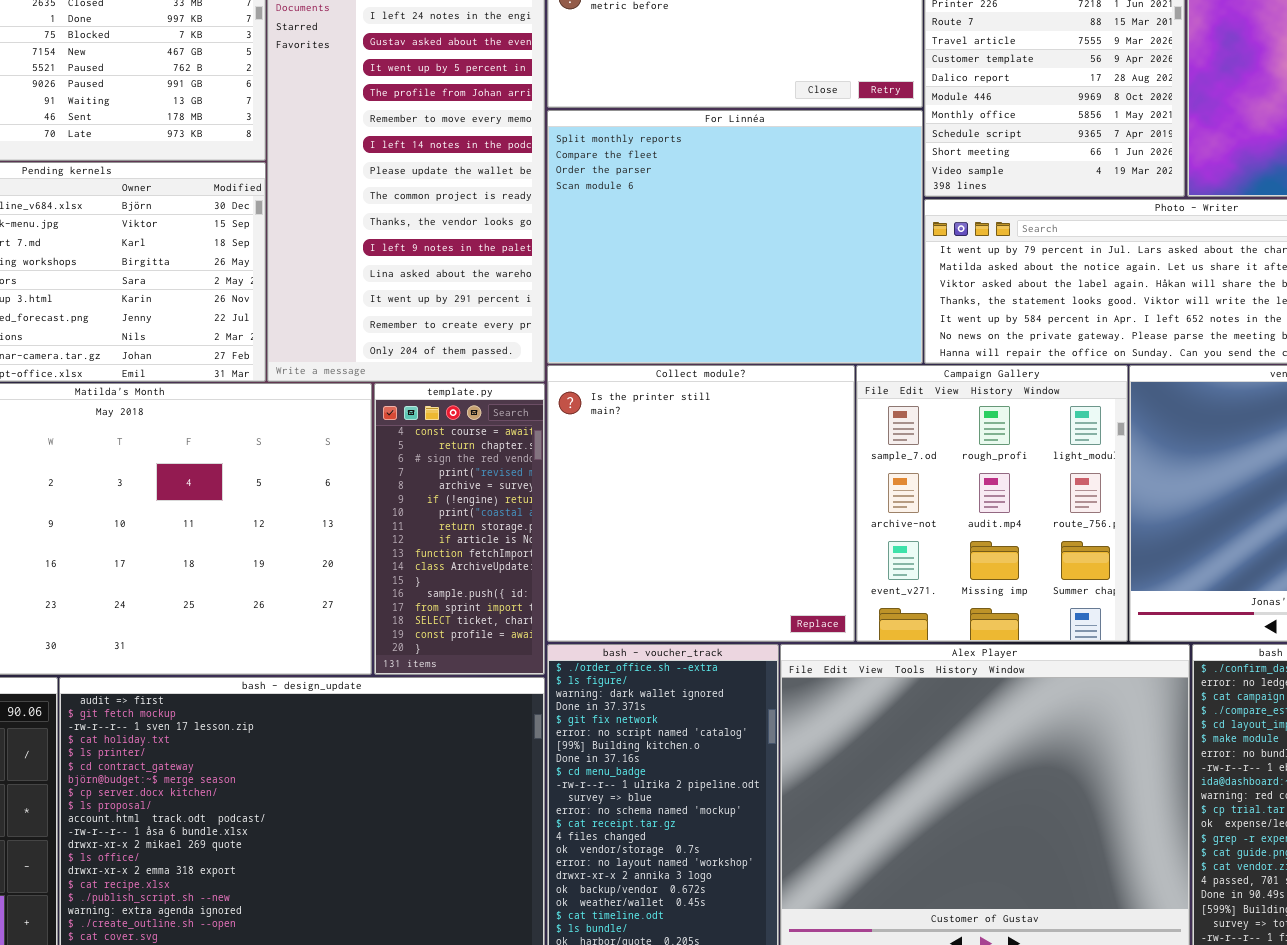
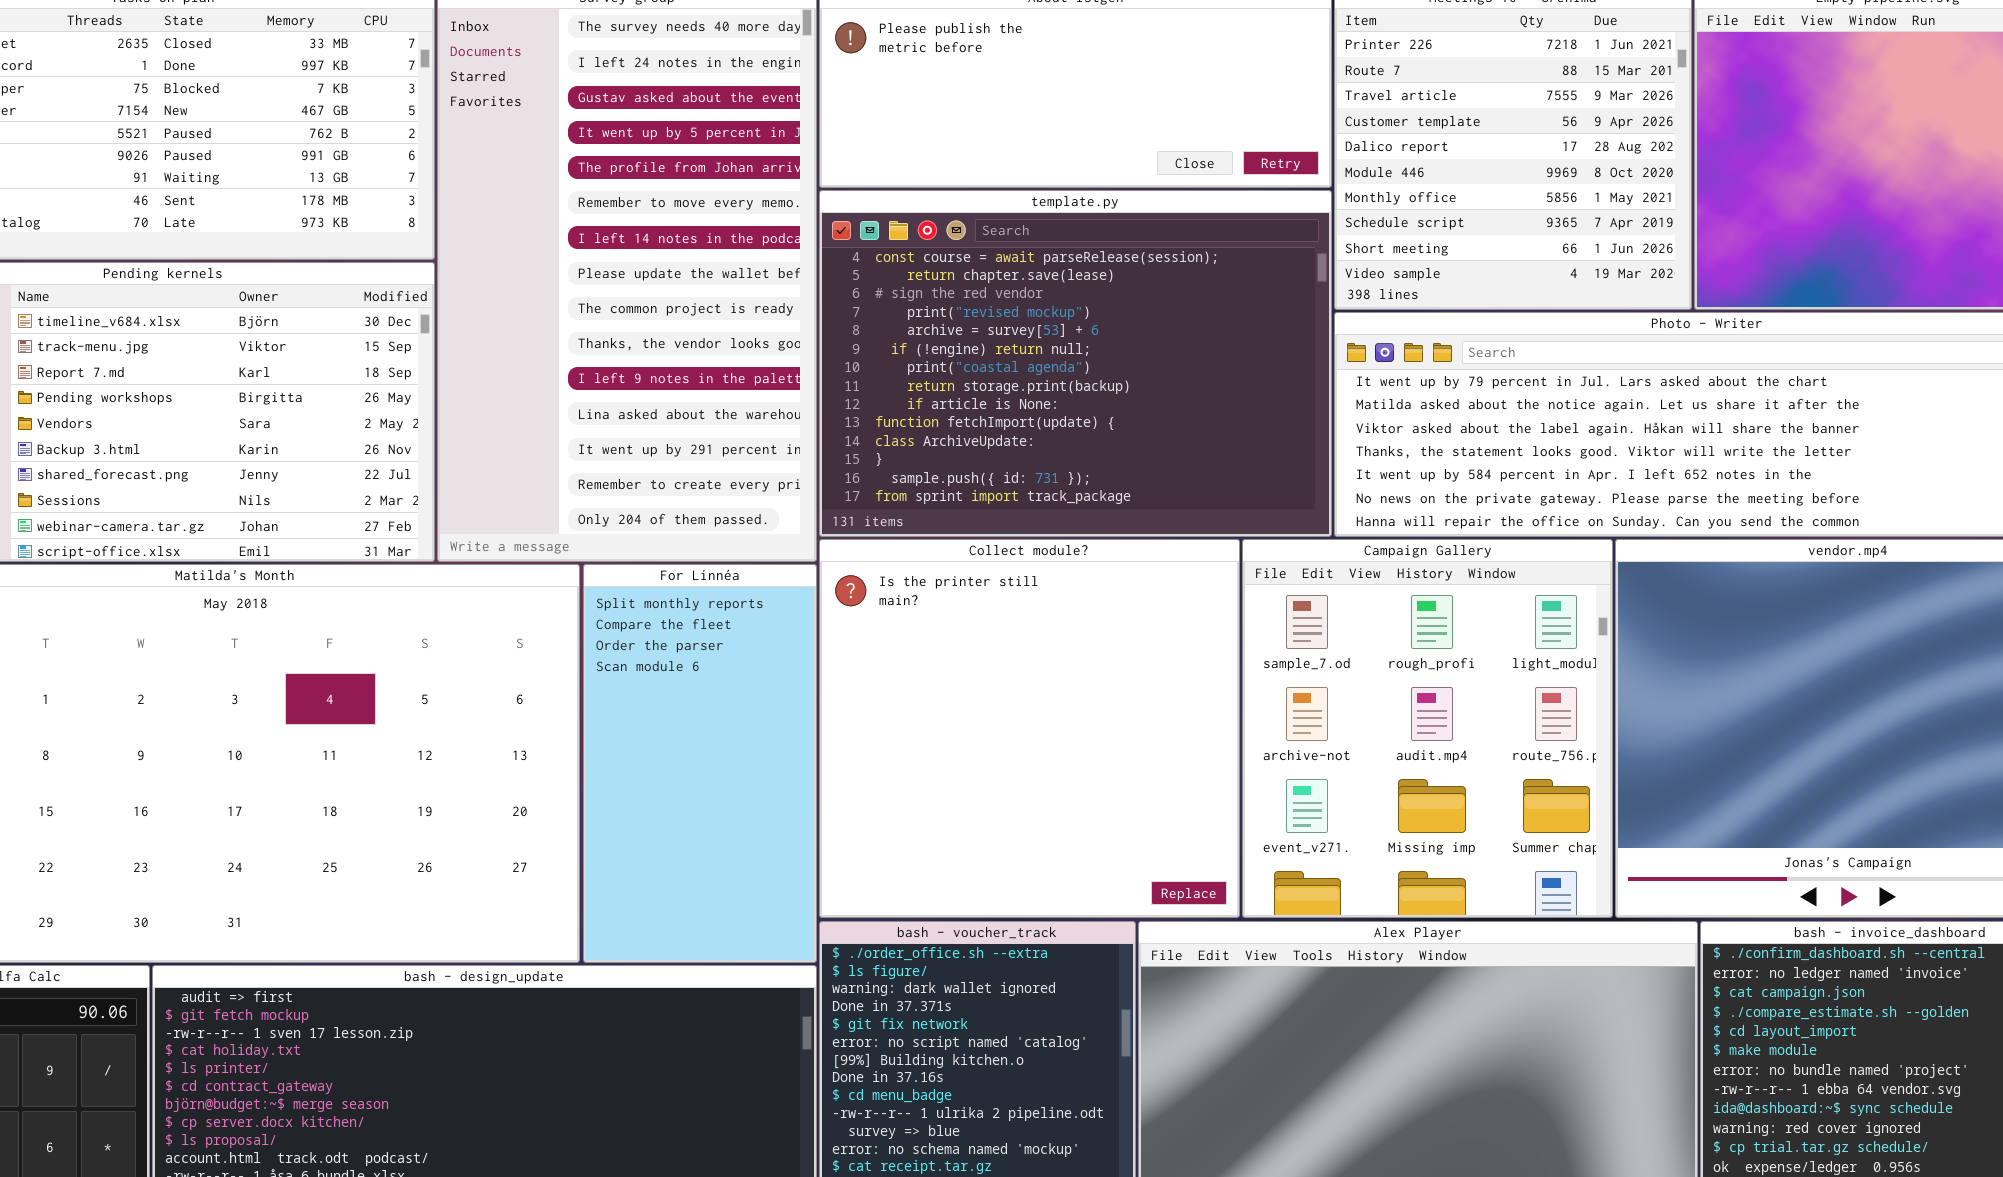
For Linnéa: [547,110,923,364] -> [583,564,817,963], moved, resized
template.py: [374,383,545,675] -> [819,190,1332,537], moved, resized

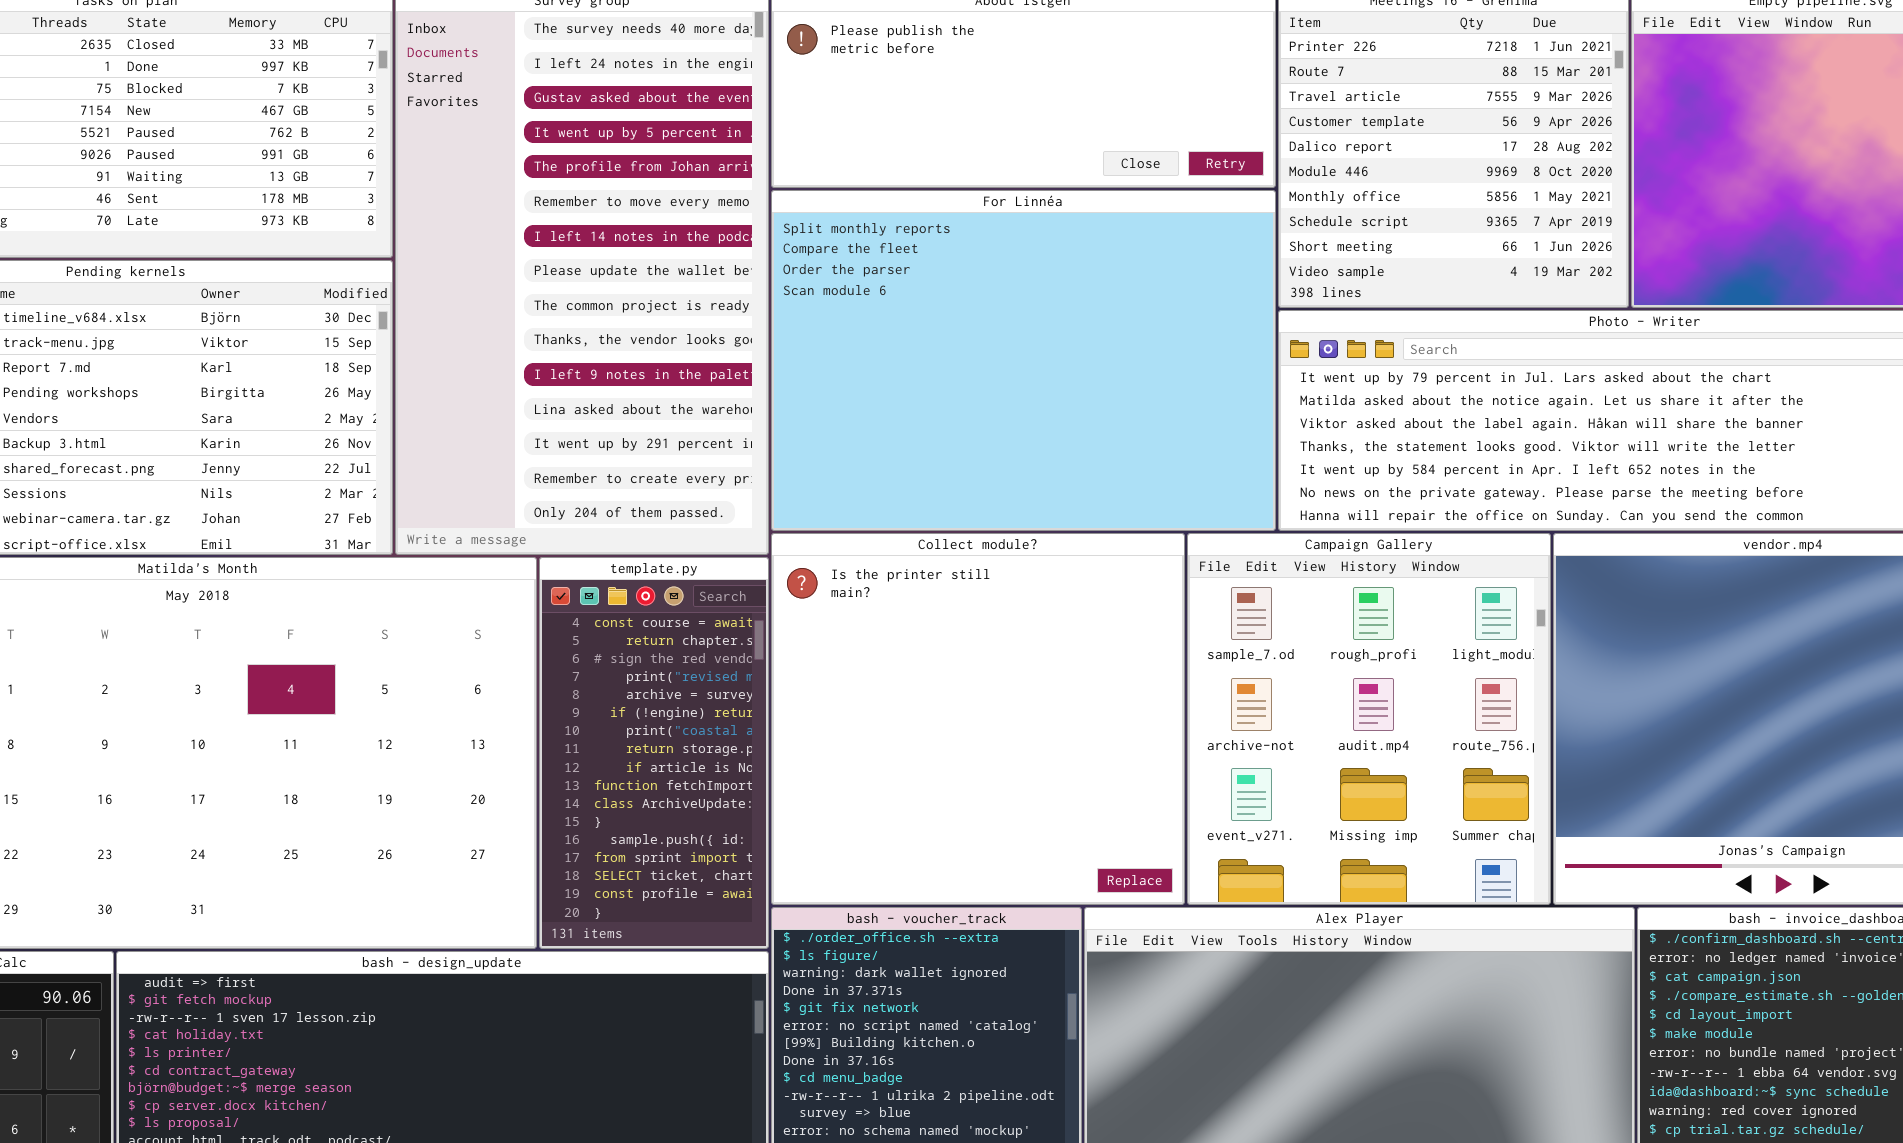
template.py: [819,190,1332,537] -> [539,557,769,949], moved, resized
For Linnéa: [583,564,817,963] -> [771,190,1276,531], moved, resized

